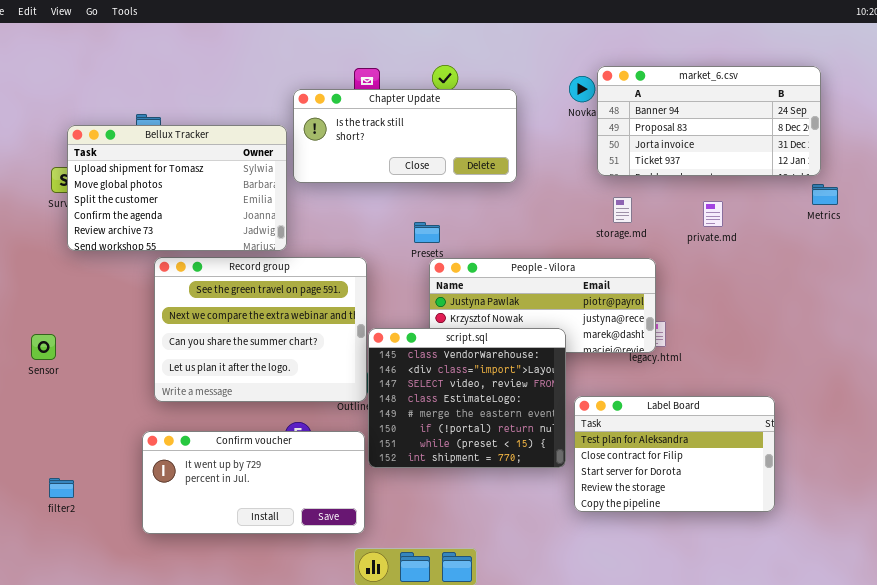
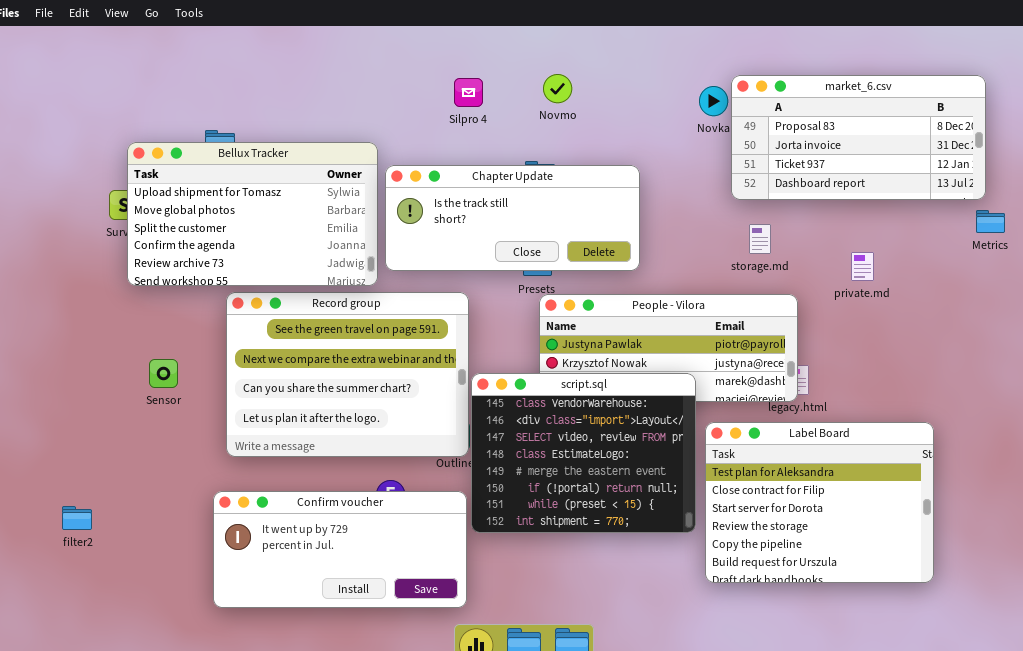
market_6.csv: [597,66,821,176] -> [731,75,986,200], scrolled down 1 row
Chapter Update: [293,89,517,183] -> [385,165,640,271], moved
private.md: [703,201,723,227] -> [851,252,874,281], moved
Sensor: [31,334,56,360] -> [149,359,178,388], moved
Label Board: [574,396,775,512] -> [705,422,934,583], resized
filter2: [49,478,74,498] -> [62,506,92,530], moved

